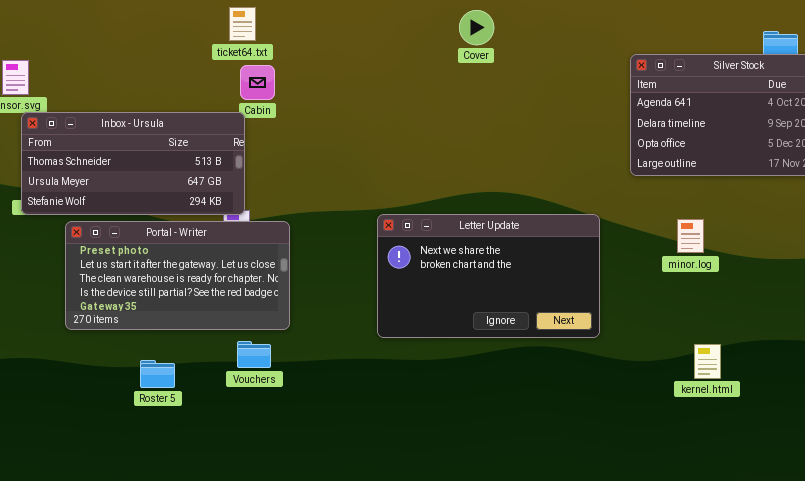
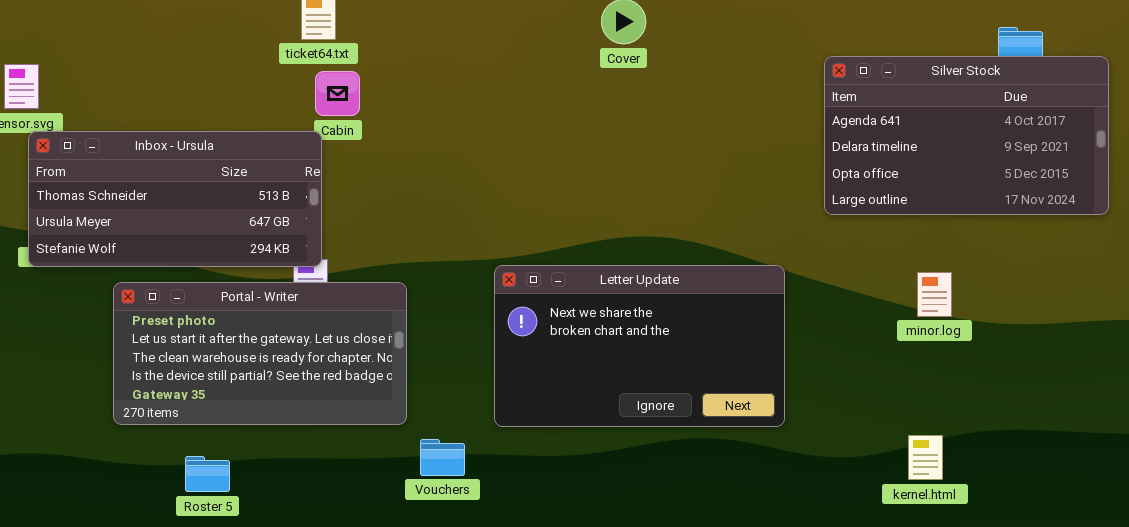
minor.log: [677,219,704,253] -> [917,272,952,317], moved
Portal - Writer: [65,221,290,330] -> [113,282,407,425], moved
Vouchers: [237,341,271,368] -> [420,439,465,476], moved

